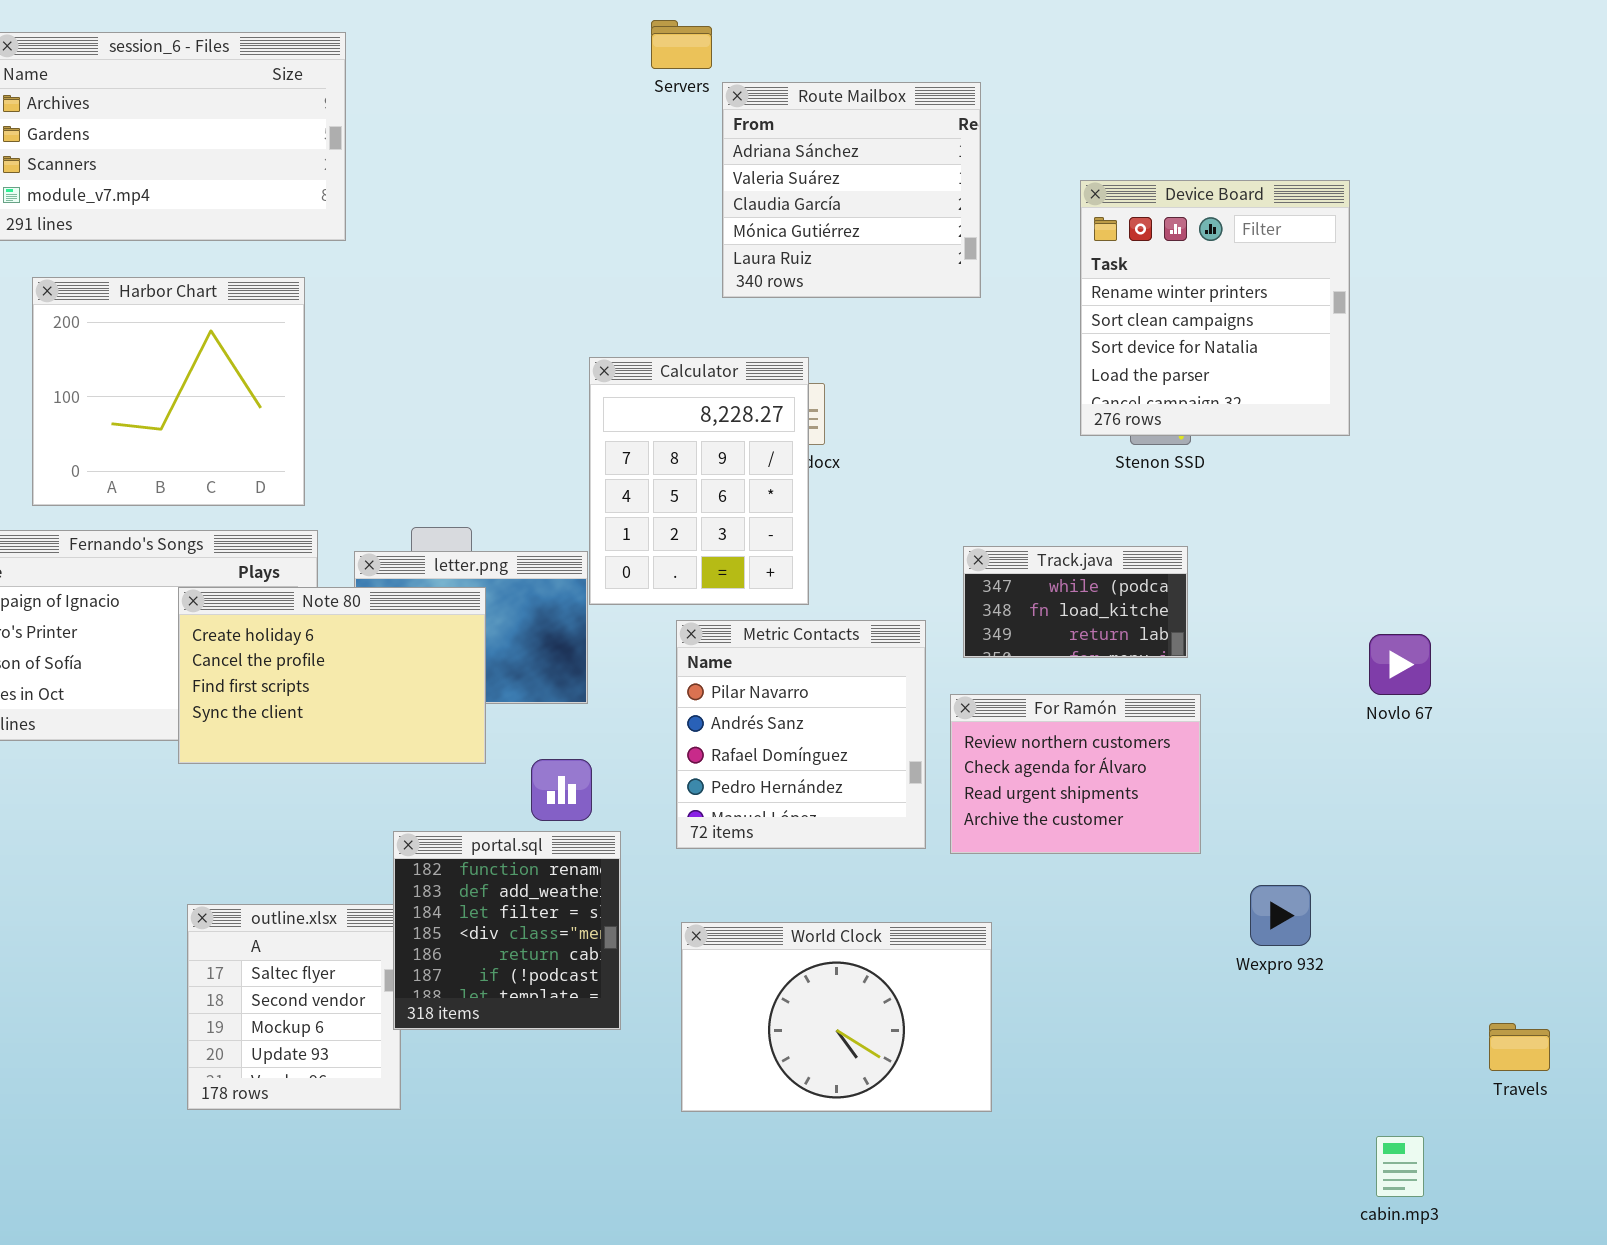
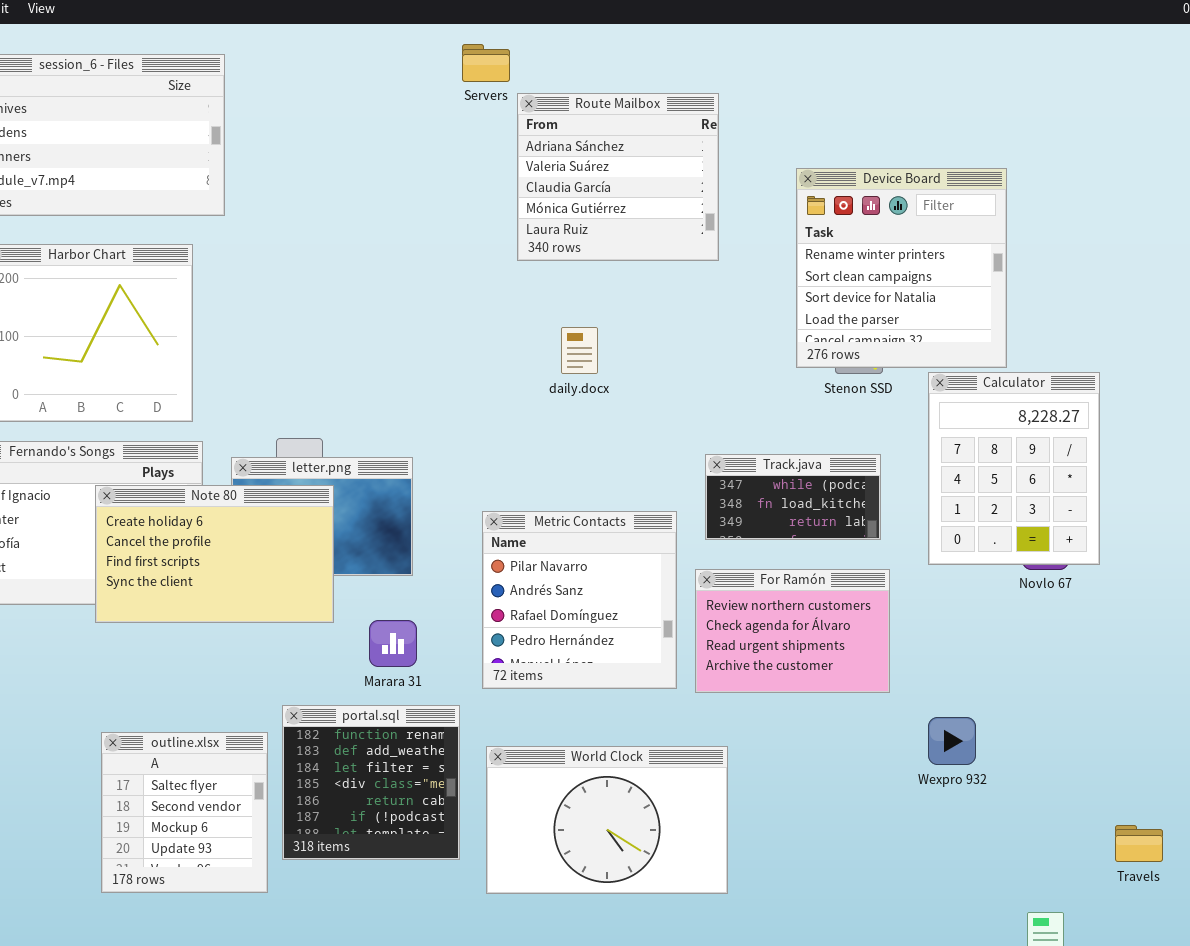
Calculator: [589,357,809,605] -> [928,372,1100,565], moved
portal.sql: [393,831,621,1030] -> [282,705,460,860], moved

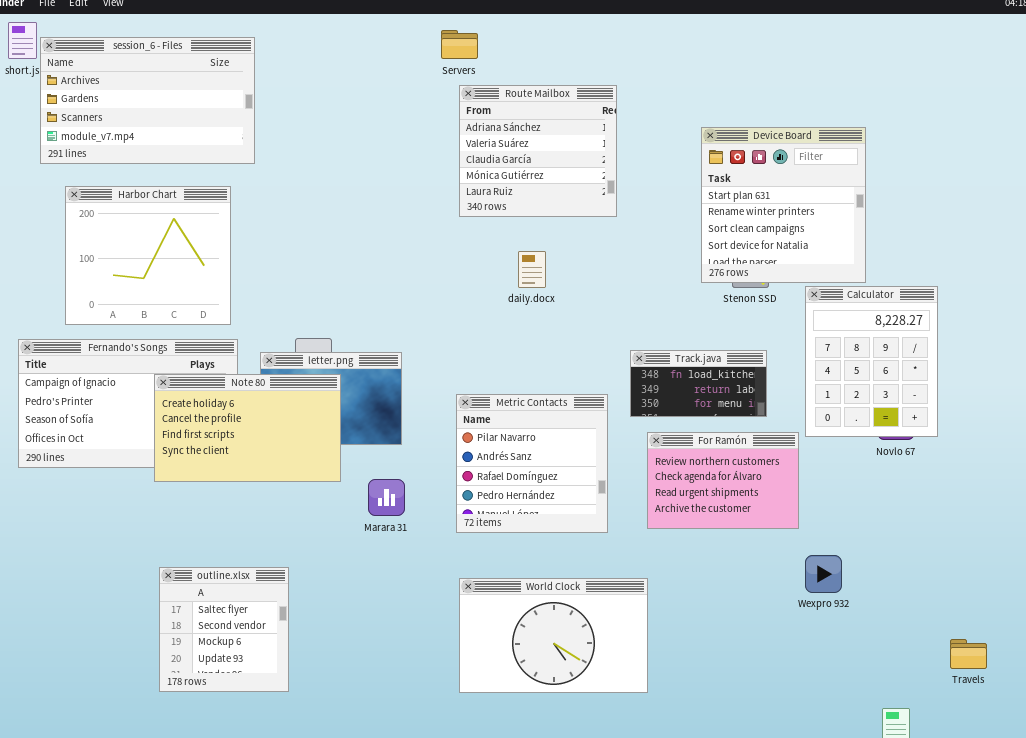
Route Mailbox: [517,93,719,261] -> [459,85,617,217], moved
Device Board: [796,168,1007,368] -> [701,127,866,283], scrolled up 1 row
Track.java: [705,454,881,540] -> [630,350,767,417], scrolled down 1 row
For Ramón: [695,569,890,693] -> [647,432,799,529], moved
portal.sql: [282,705,460,860] -> none, closed

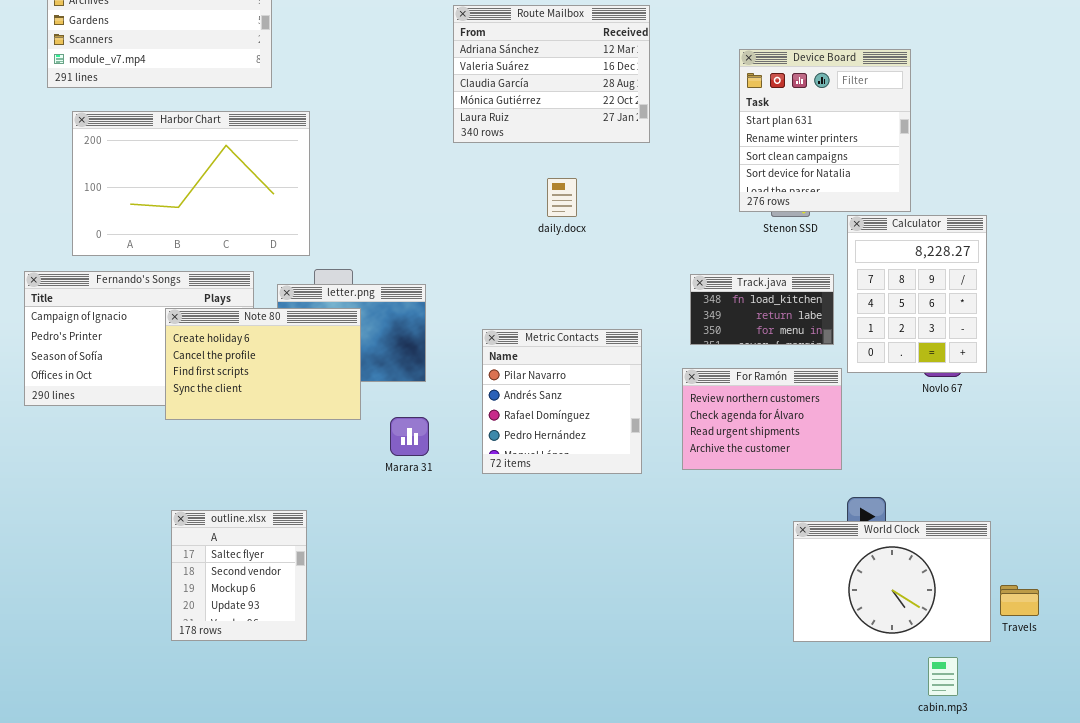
Route Mailbox: [459,85,617,217] -> [453,5,650,143], resized
Harbor Chart: [65,186,231,325] -> [72,111,310,256], resized
Track.java: [630,350,767,417] -> [690,274,834,345], moved
World Clock: [459,578,648,693] -> [793,521,991,642], moved

